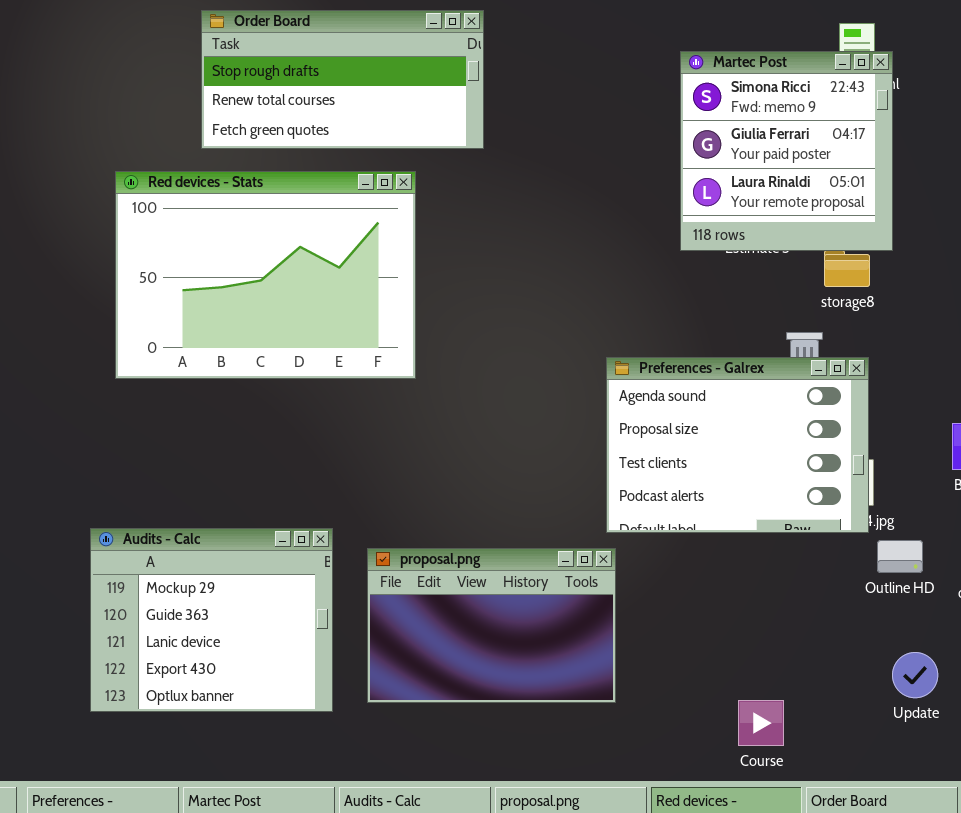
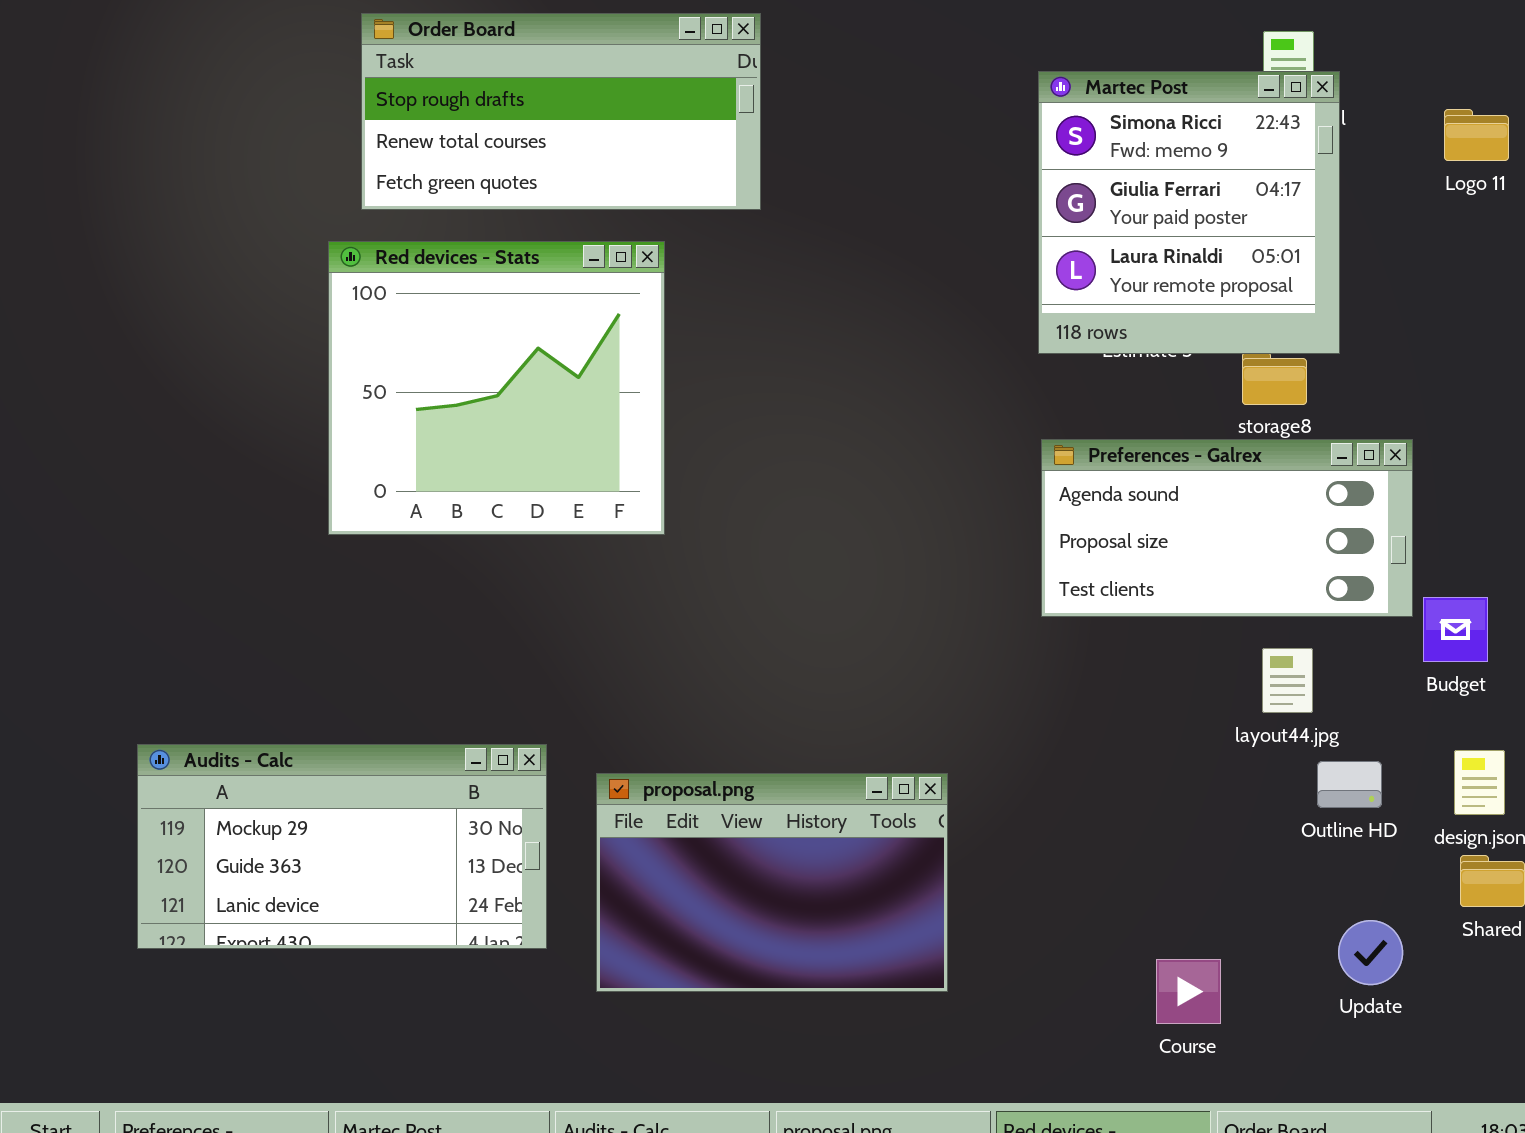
Red devices - Stats: [115,171,416,379] -> [328,241,665,535], resized
Preferences - Galrex: [606,357,869,533] -> [1041,439,1413,617], moved, resized
Audits - Calc: [90,528,333,712] -> [137,744,547,949], resized
Course: [738,700,784,746] -> [1156,959,1221,1024], moved

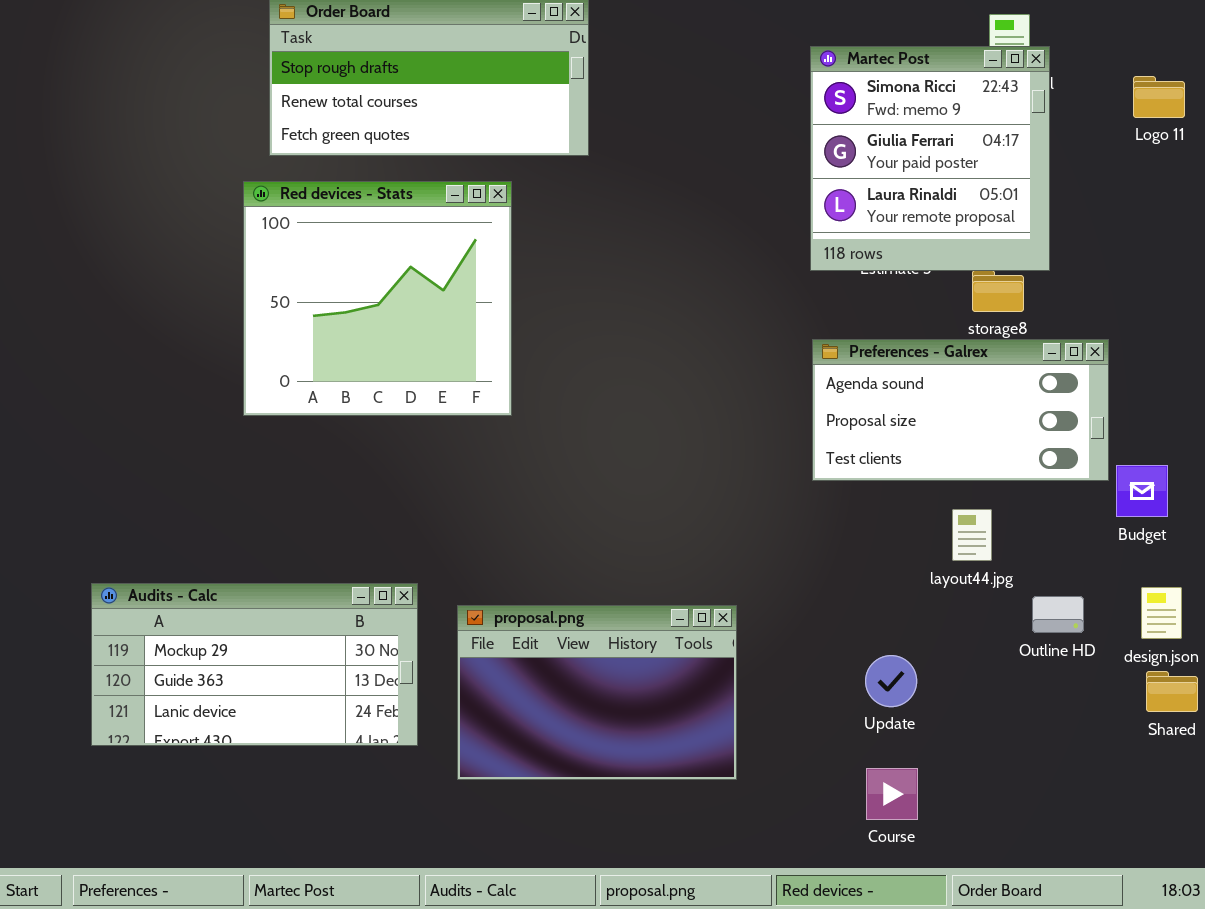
layout44.jpg: [1262,648,1313,713] -> [952,509,992,561], moved
Update: [1338,920,1403,985] -> [865,655,917,707], moved
Course: [1156,959,1221,1024] -> [866,768,918,820], moved

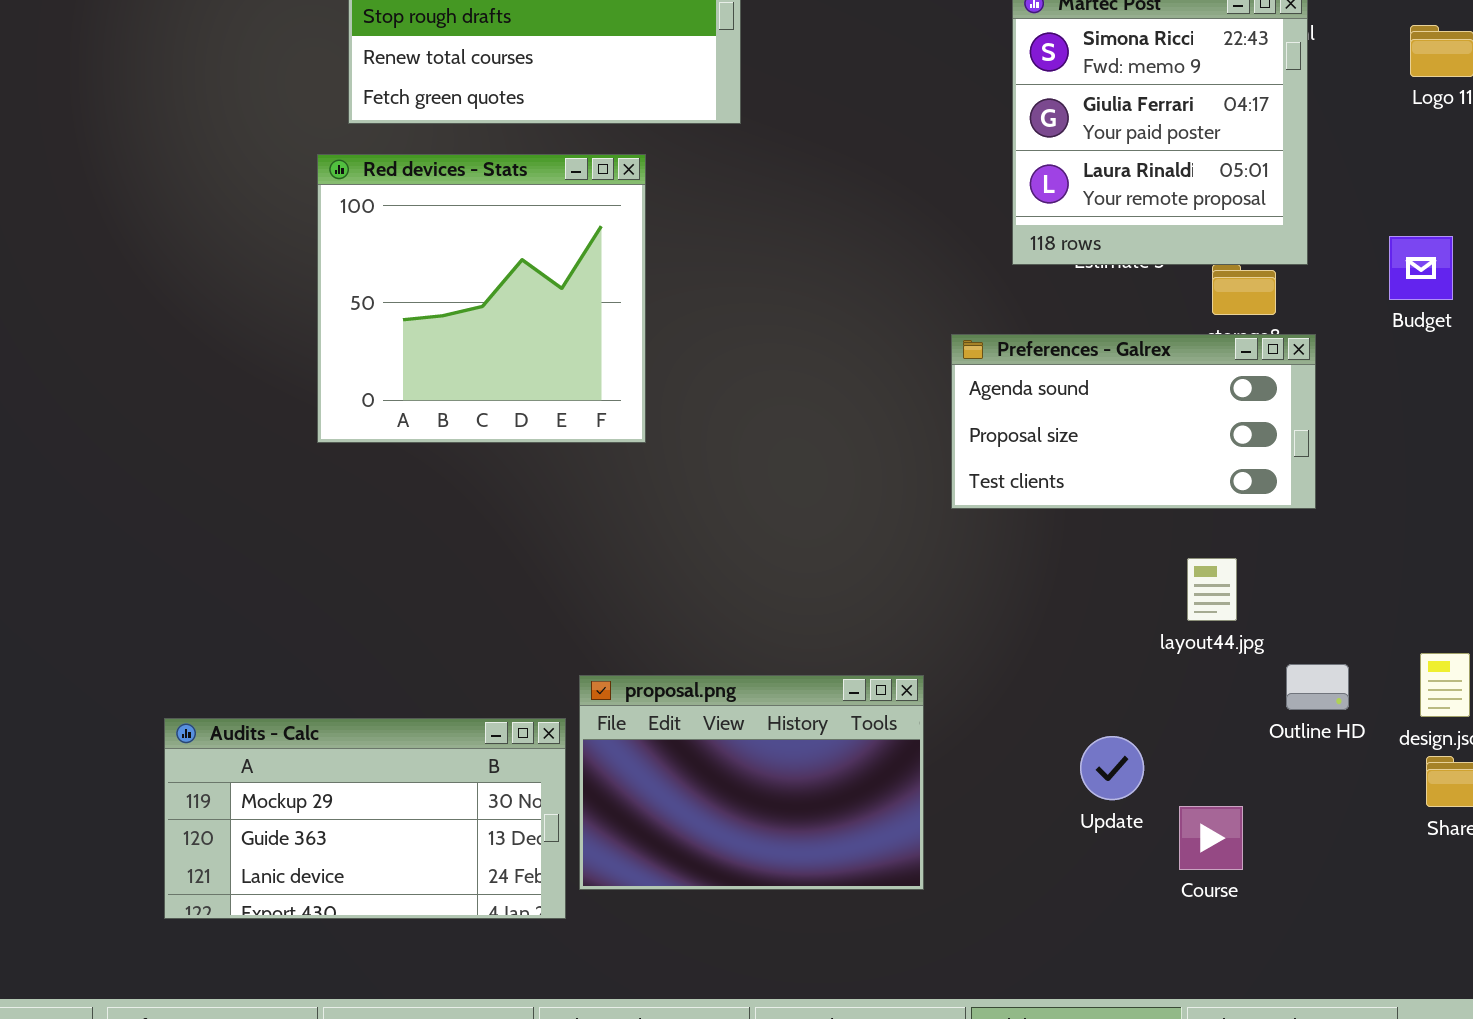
Preferences - Galrex: [812,339,1109,481] -> [951,334,1316,509], moved
Budget: [1116,465,1168,517] -> [1389,236,1453,300], moved
Audits - Calc: [91,583,418,746] -> [164,718,566,919], moved
Course: [866,768,918,820] -> [1179,806,1243,870], moved

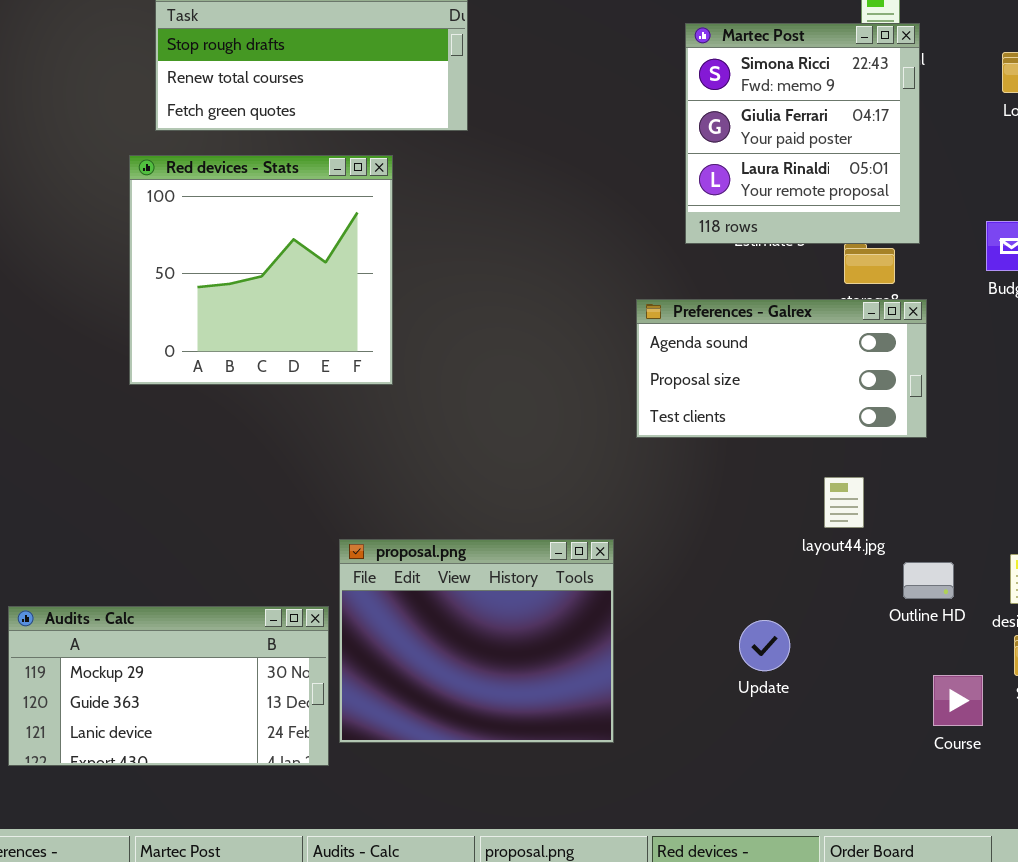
proposal.png: [579,675,924,890] -> [339,539,614,743], resized
Course: [1179,806,1243,870] -> [933,675,983,726], moved

